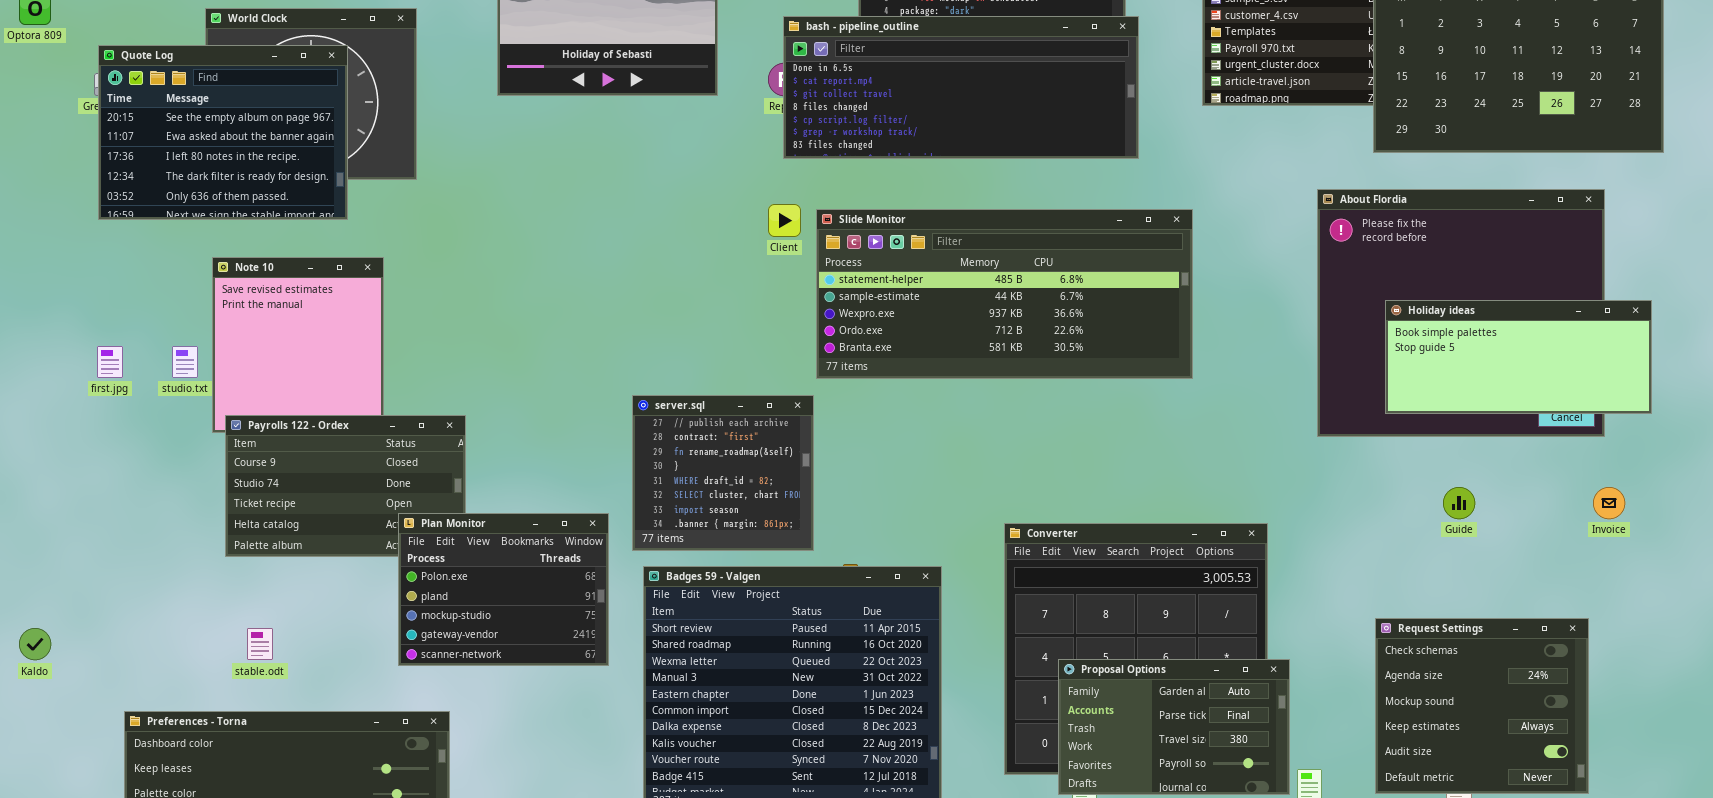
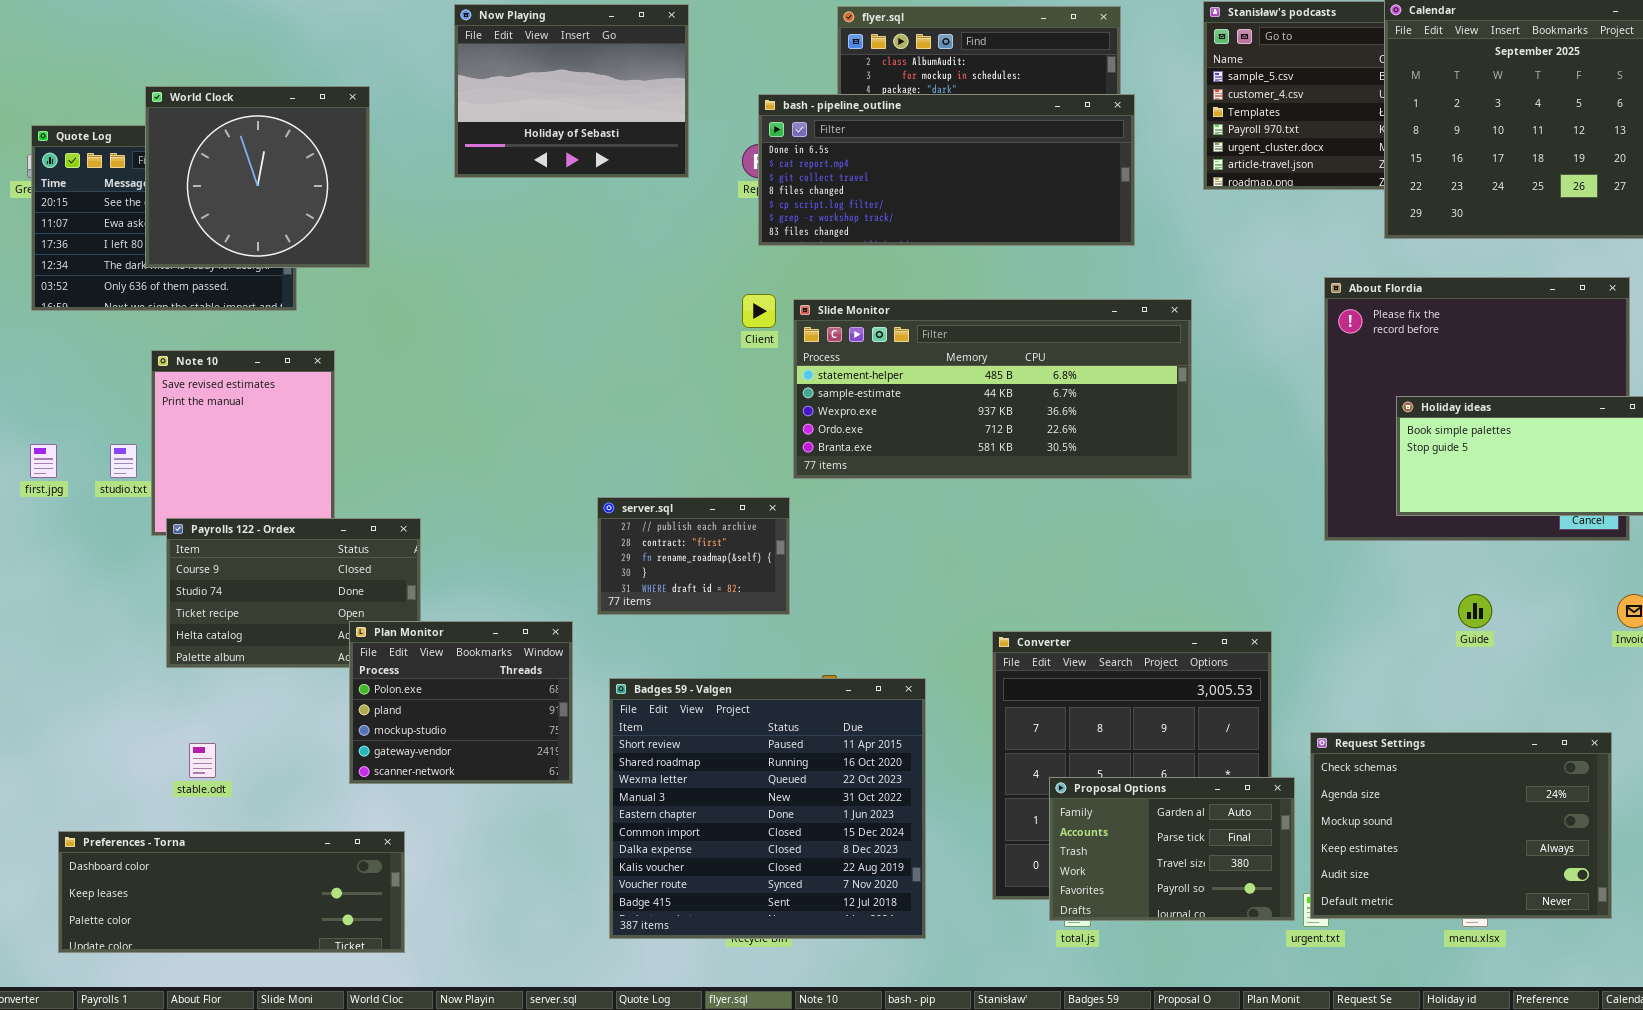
World Clock: [205,8,417,180] -> [145,86,370,268], raised
server.sql: [632,395,814,551] -> [597,497,790,615], resized
Request Settings: [1375,618,1589,794] -> [1310,732,1612,919], resized

